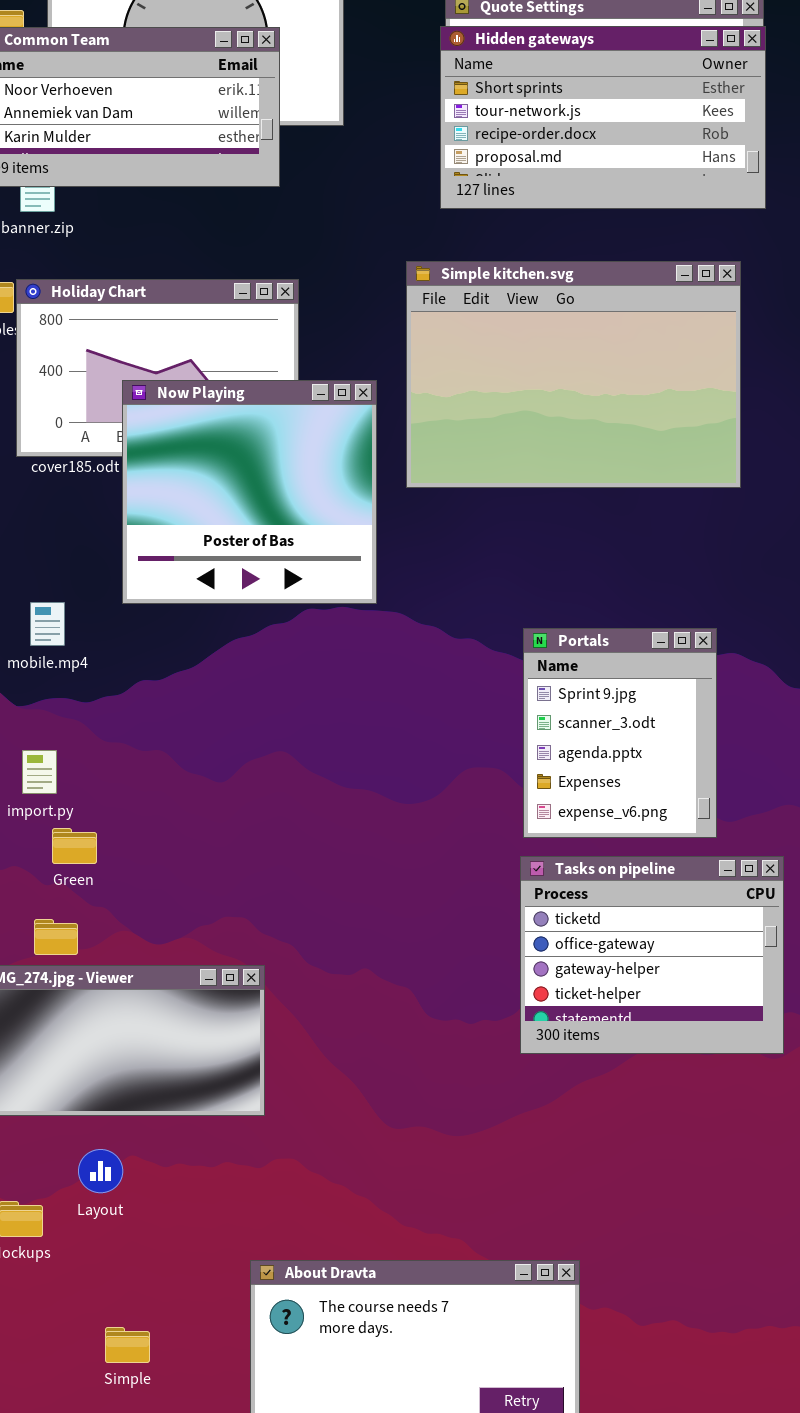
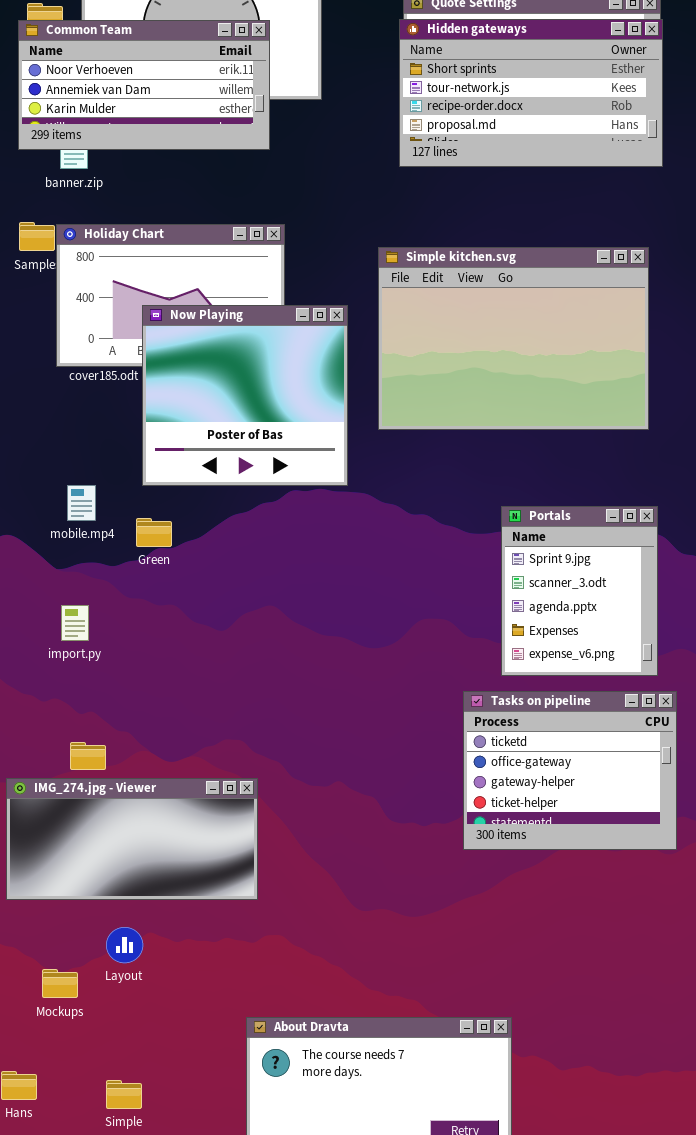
Simple kitchen.svg: [406,261,741,488] -> [378,247,649,430], moved
Portals: [523,628,717,838] -> [501,506,658,676], moved
Green: [52,828,97,864] -> [136,518,172,547], moved
Simple: [105,1327,150,1363] -> [106,1080,142,1109], moved

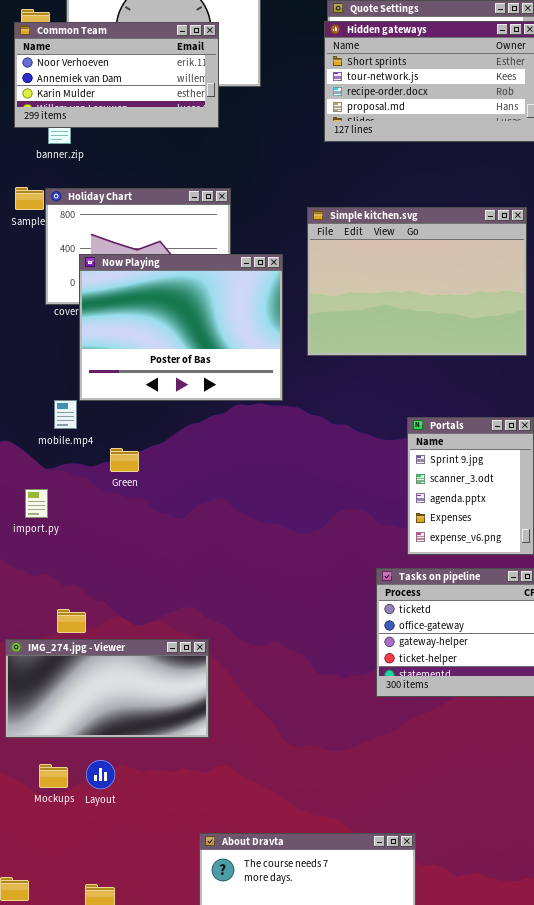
Now Playing: [142,305,348,486] -> [79,254,283,401], resized
Green: [136,518,172,547] -> [110,448,139,472], moved
import.py: [61,605,89,641] -> [25,489,48,518], moved
Mockups: [42,969,78,998] -> [39,764,68,788], moved

